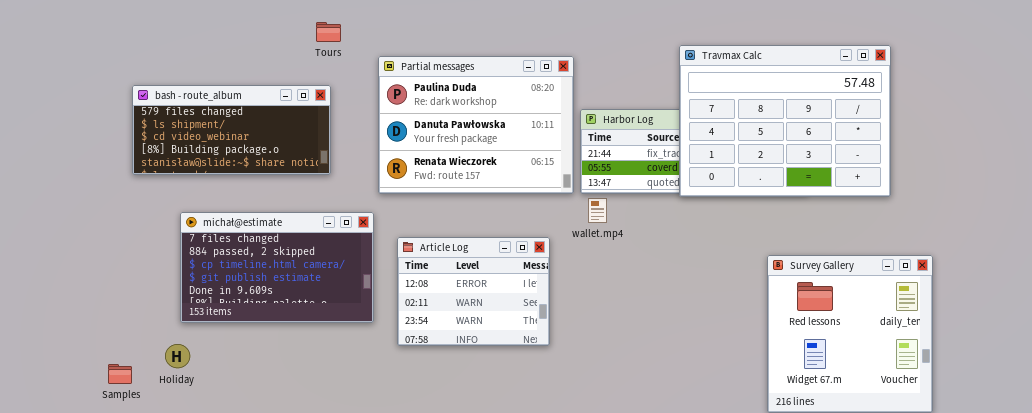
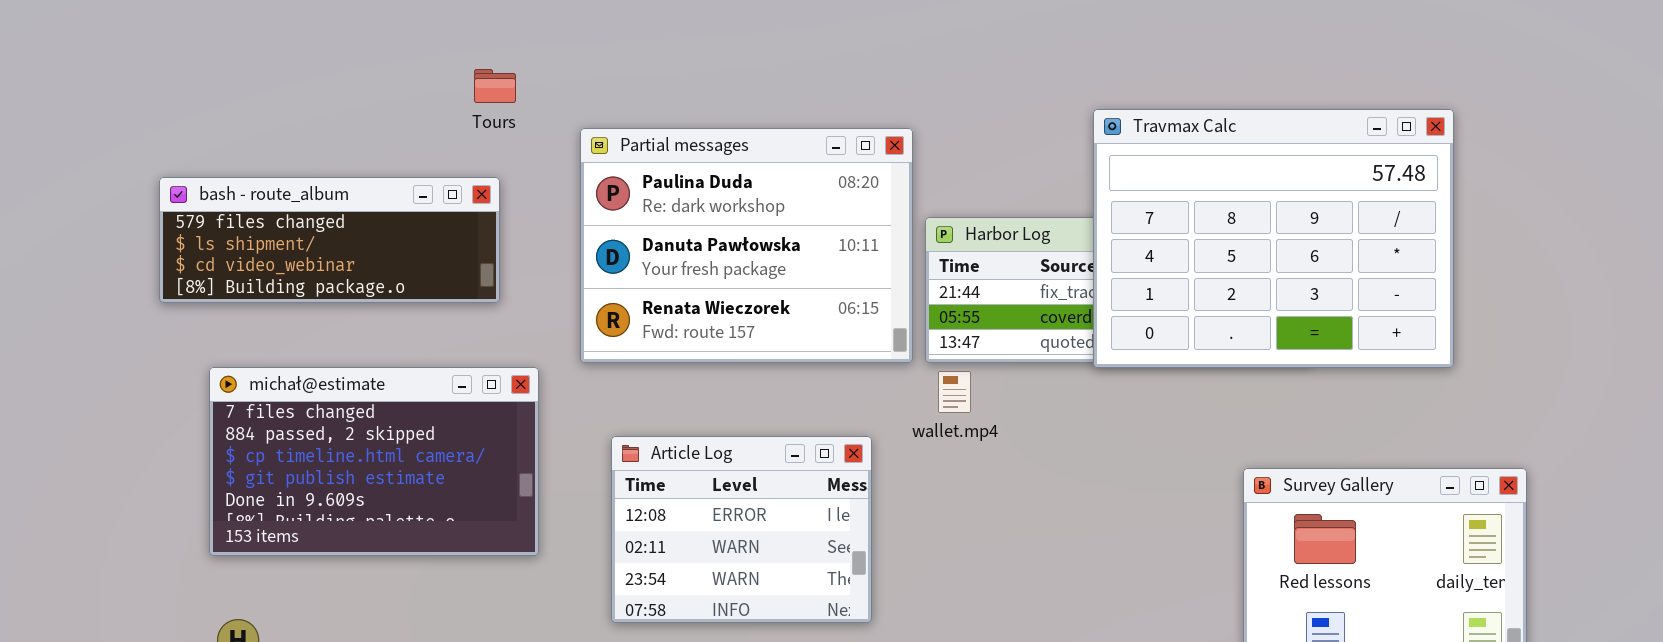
bash - route_album: [132,85,331,175] -> [159,177,500,303], resized
michał@estimate: [180,212,374,323] -> [209,367,539,556], moved

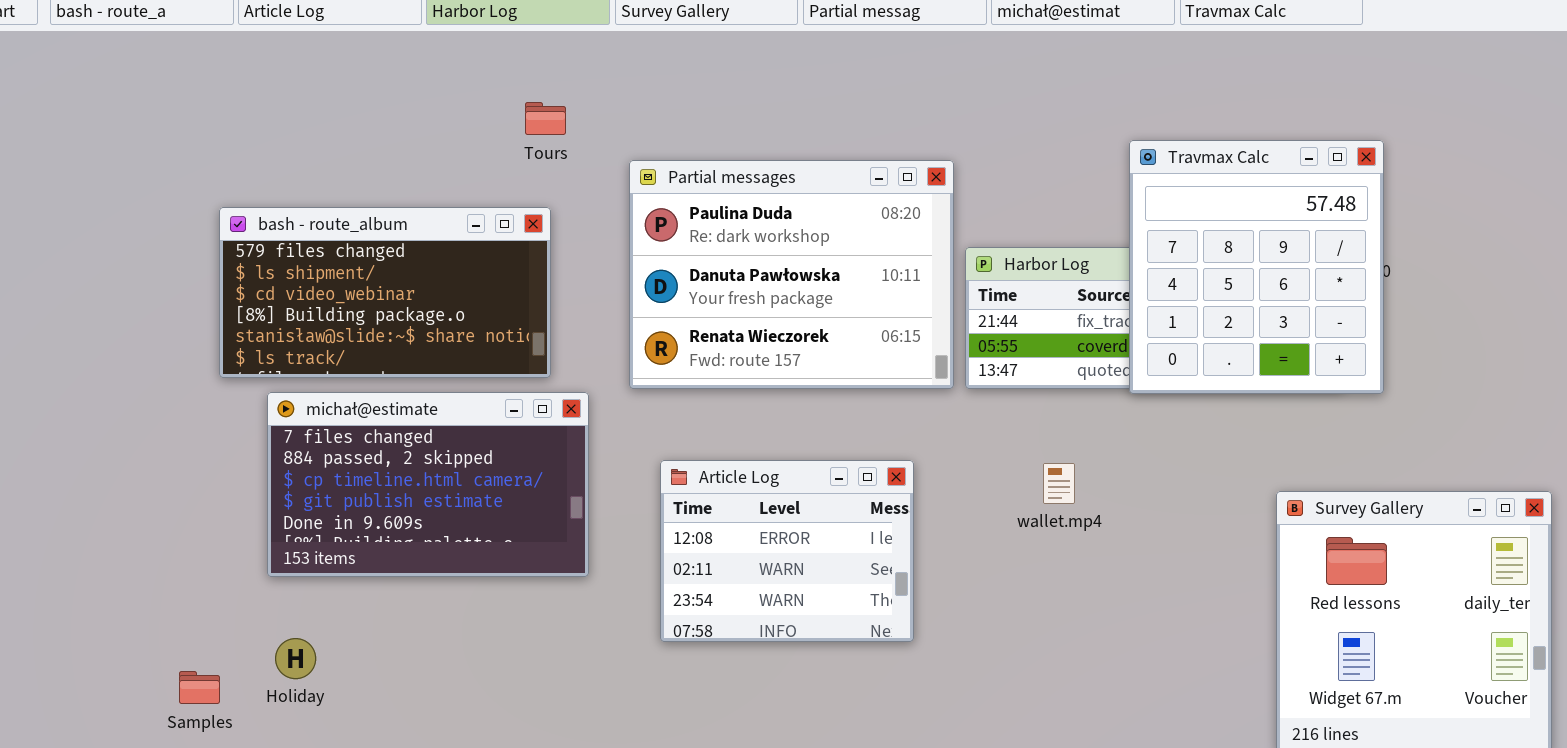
Travmax Calc: [1093,109,1454,368] -> [1129,140,1384,394], resized
bash - route_album: [159,177,500,303] -> [219,207,551,378], resized
wallet.mp4: [938,371,971,413] -> [1043,463,1075,504], moved

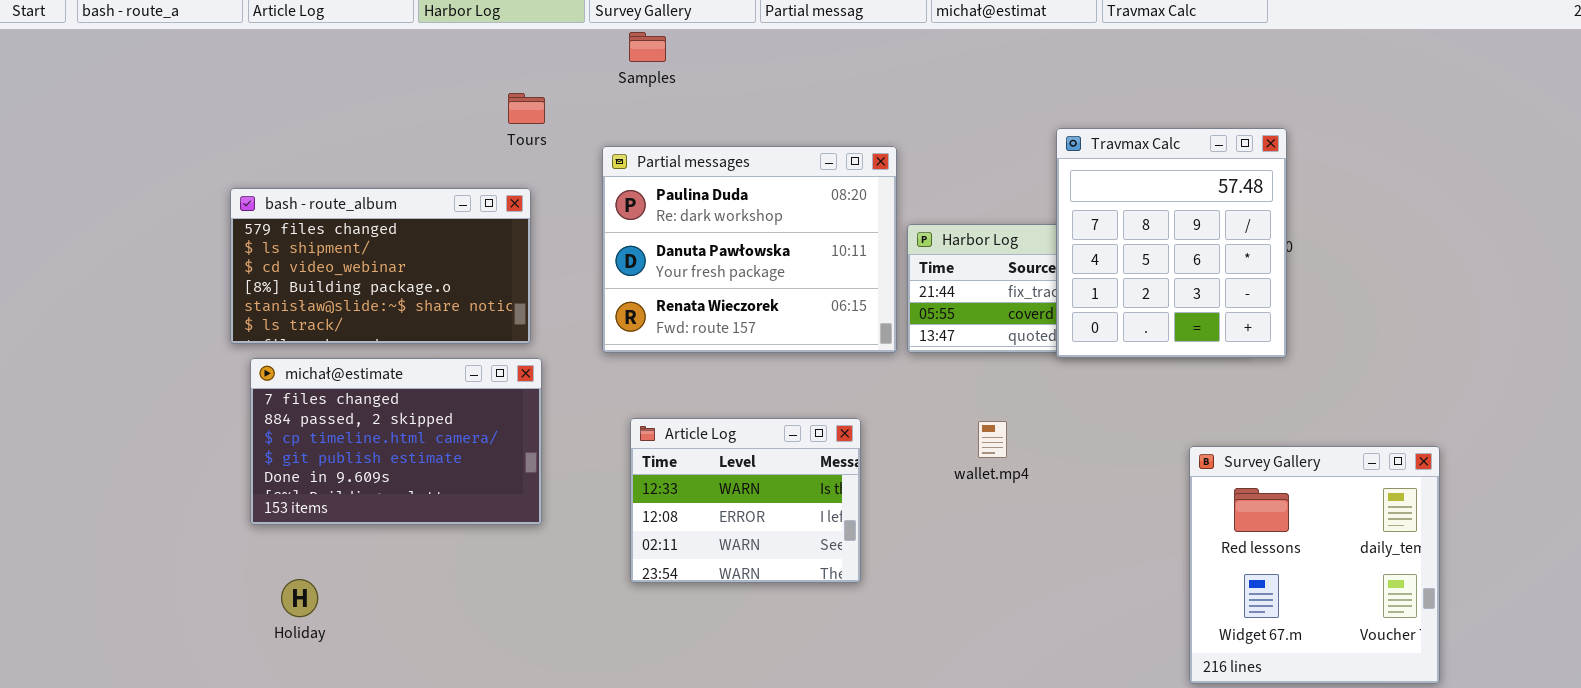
michał@estimate: [267,392,589,577] -> [250,358,542,525], moved
Article Log: [660,460,914,642] -> [630,418,861,583], scrolled up 1 row
Samples: [179,671,220,704] -> [629,32,666,62], moved

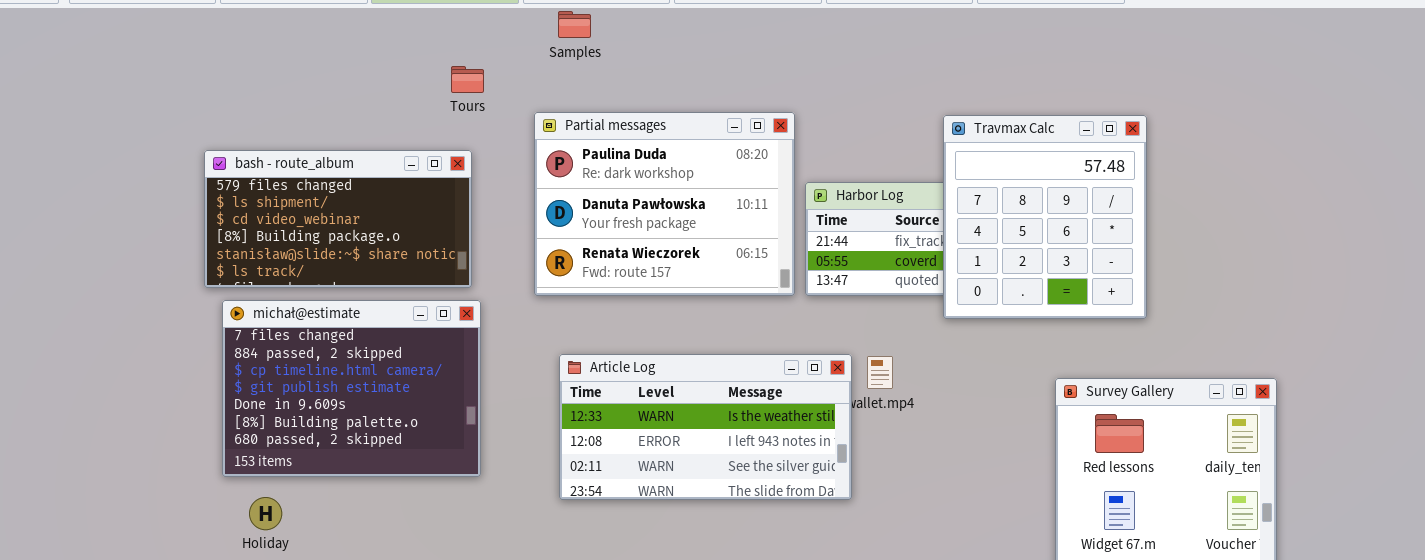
Travmax Calc: [1056,128,1287,358] -> [943,115,1147,319], moved
michał@estimate: [250,358,542,525] -> [222,300,481,477], resized
Article Log: [630,418,861,583] -> [559,354,852,500], resized

